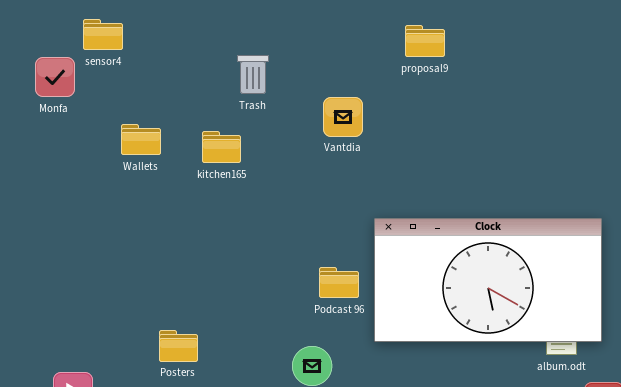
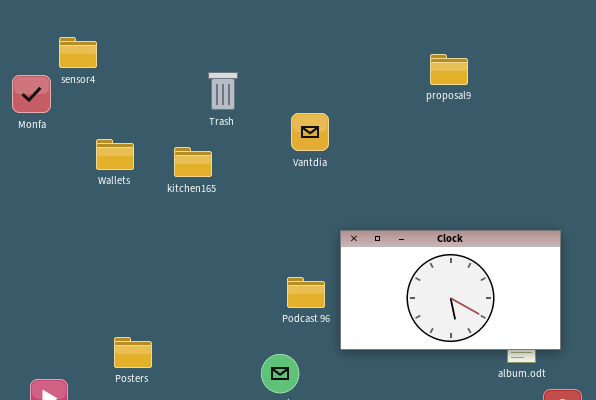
proposal9: [405,25,445,57] -> [430,54,468,85], moved
Posters: [159,330,198,362] -> [114,337,152,368], moved

